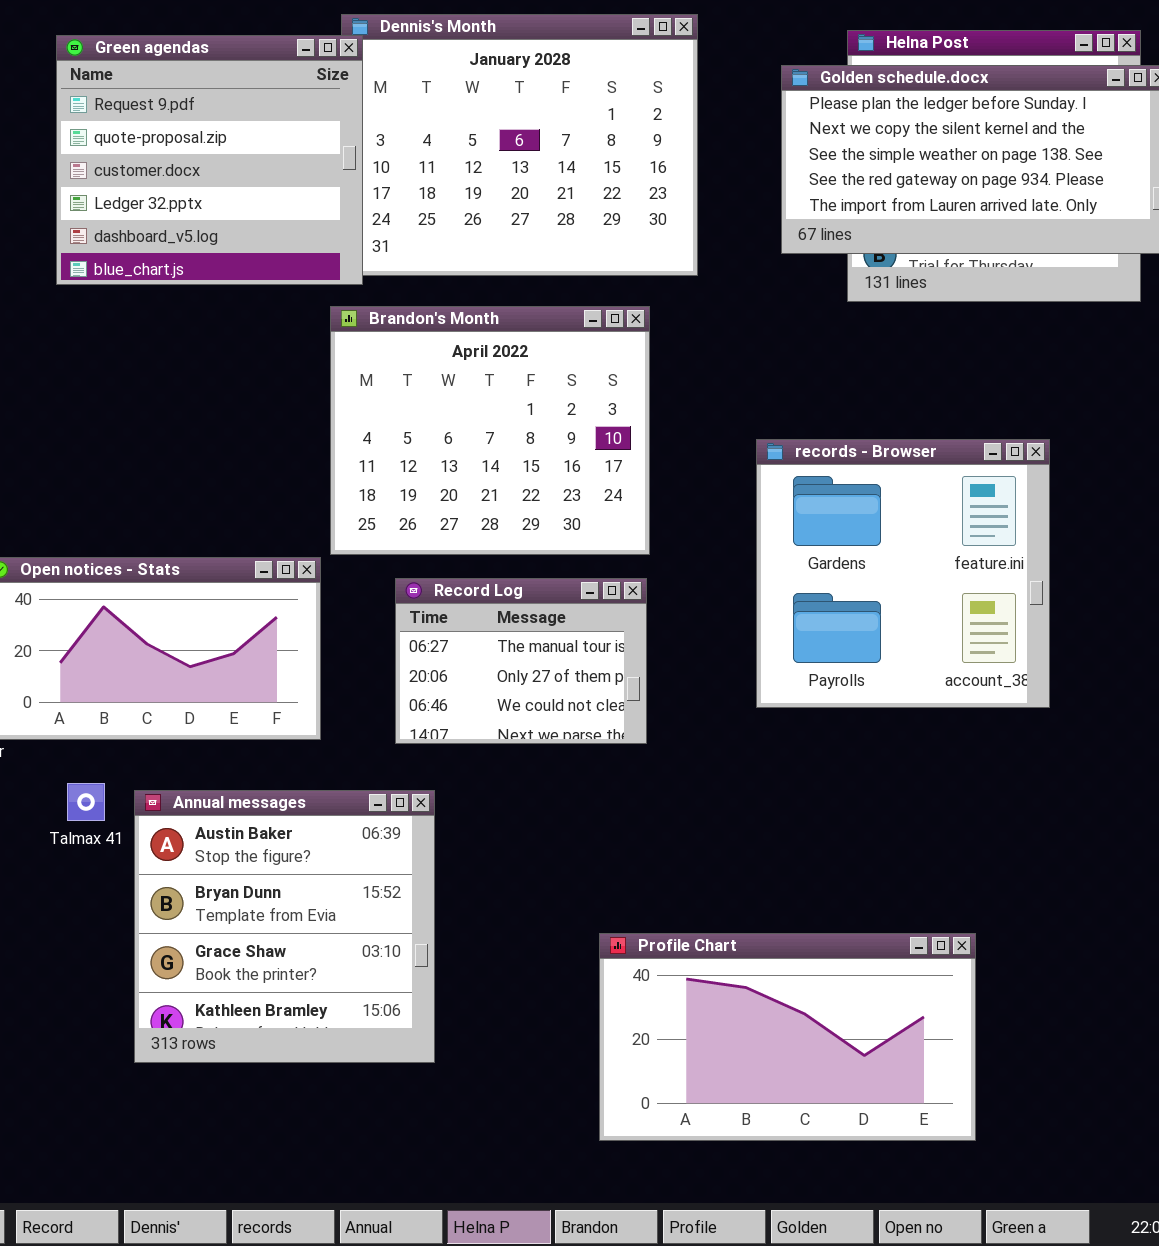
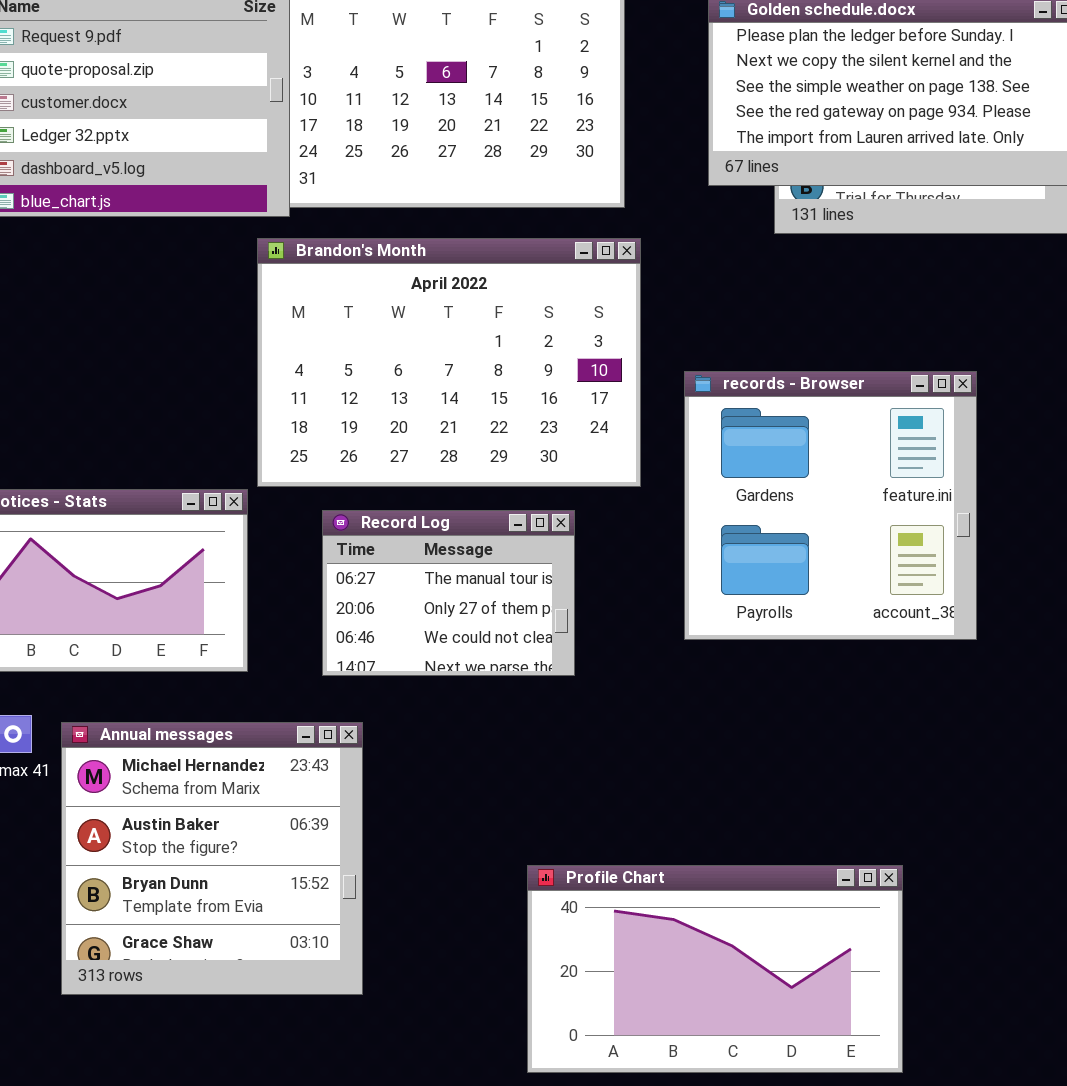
Brandon's Month: [330,306,650,555] -> [257,238,641,487], resized
Annual messages: [134,790,435,1063] -> [61,722,363,995], scrolled up 1 row

